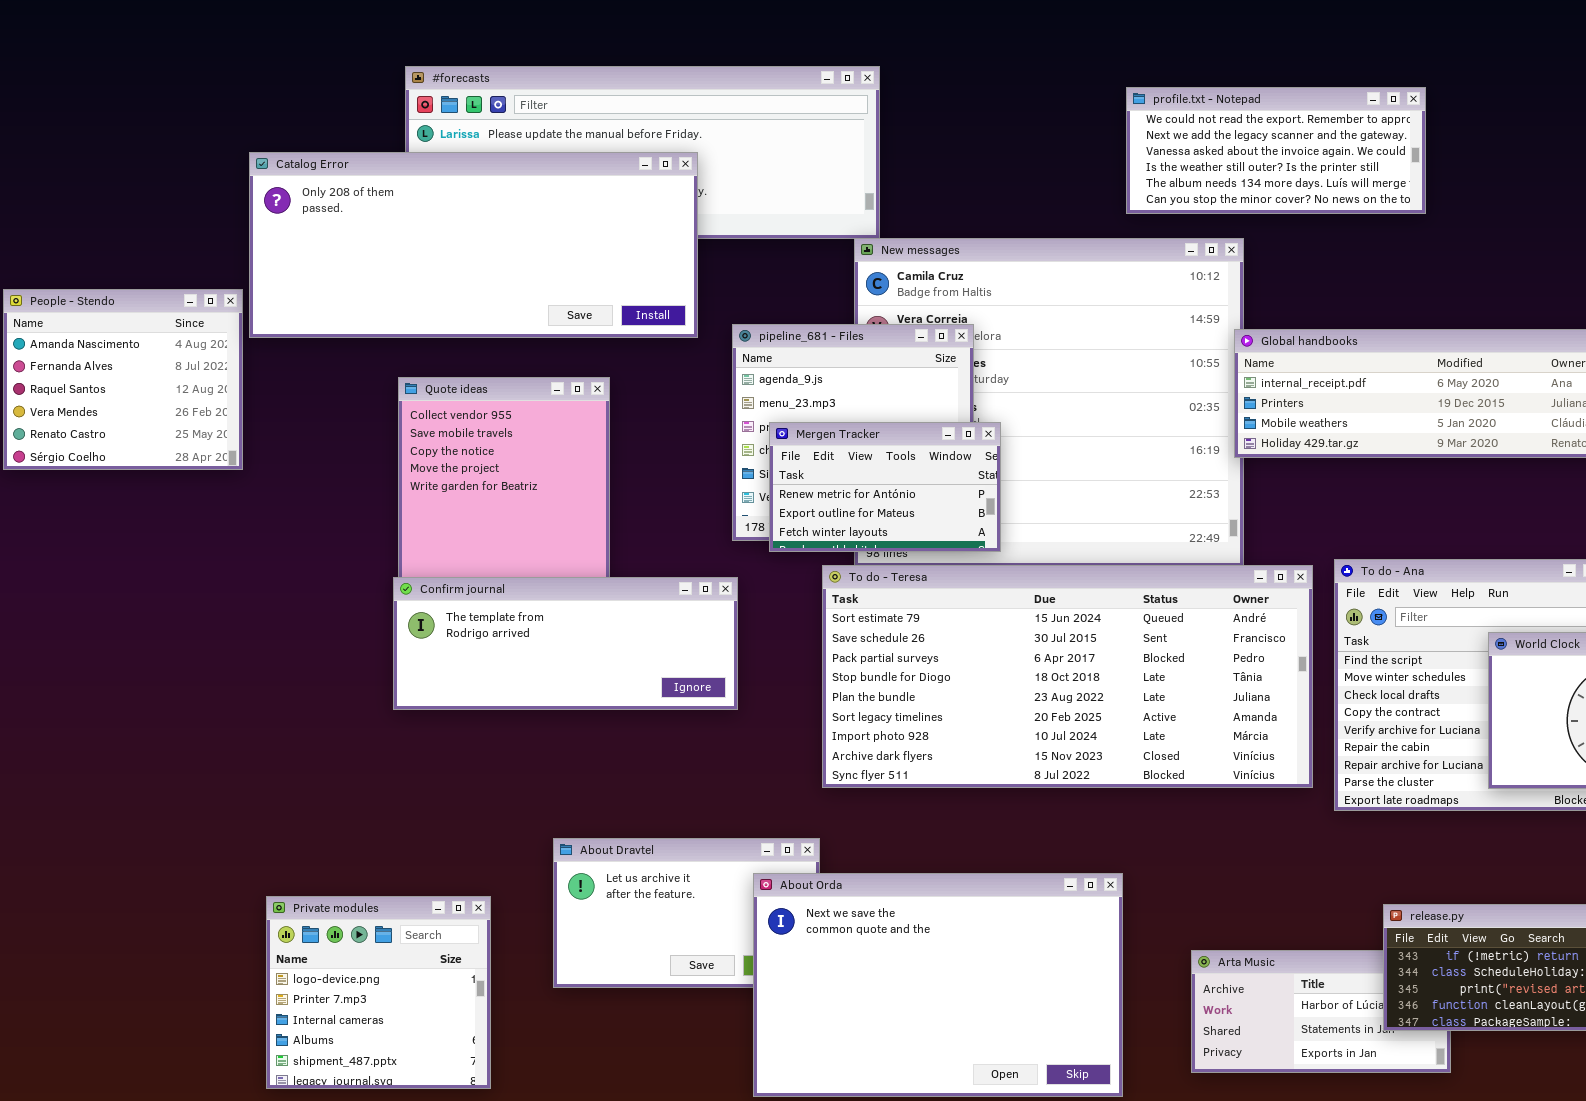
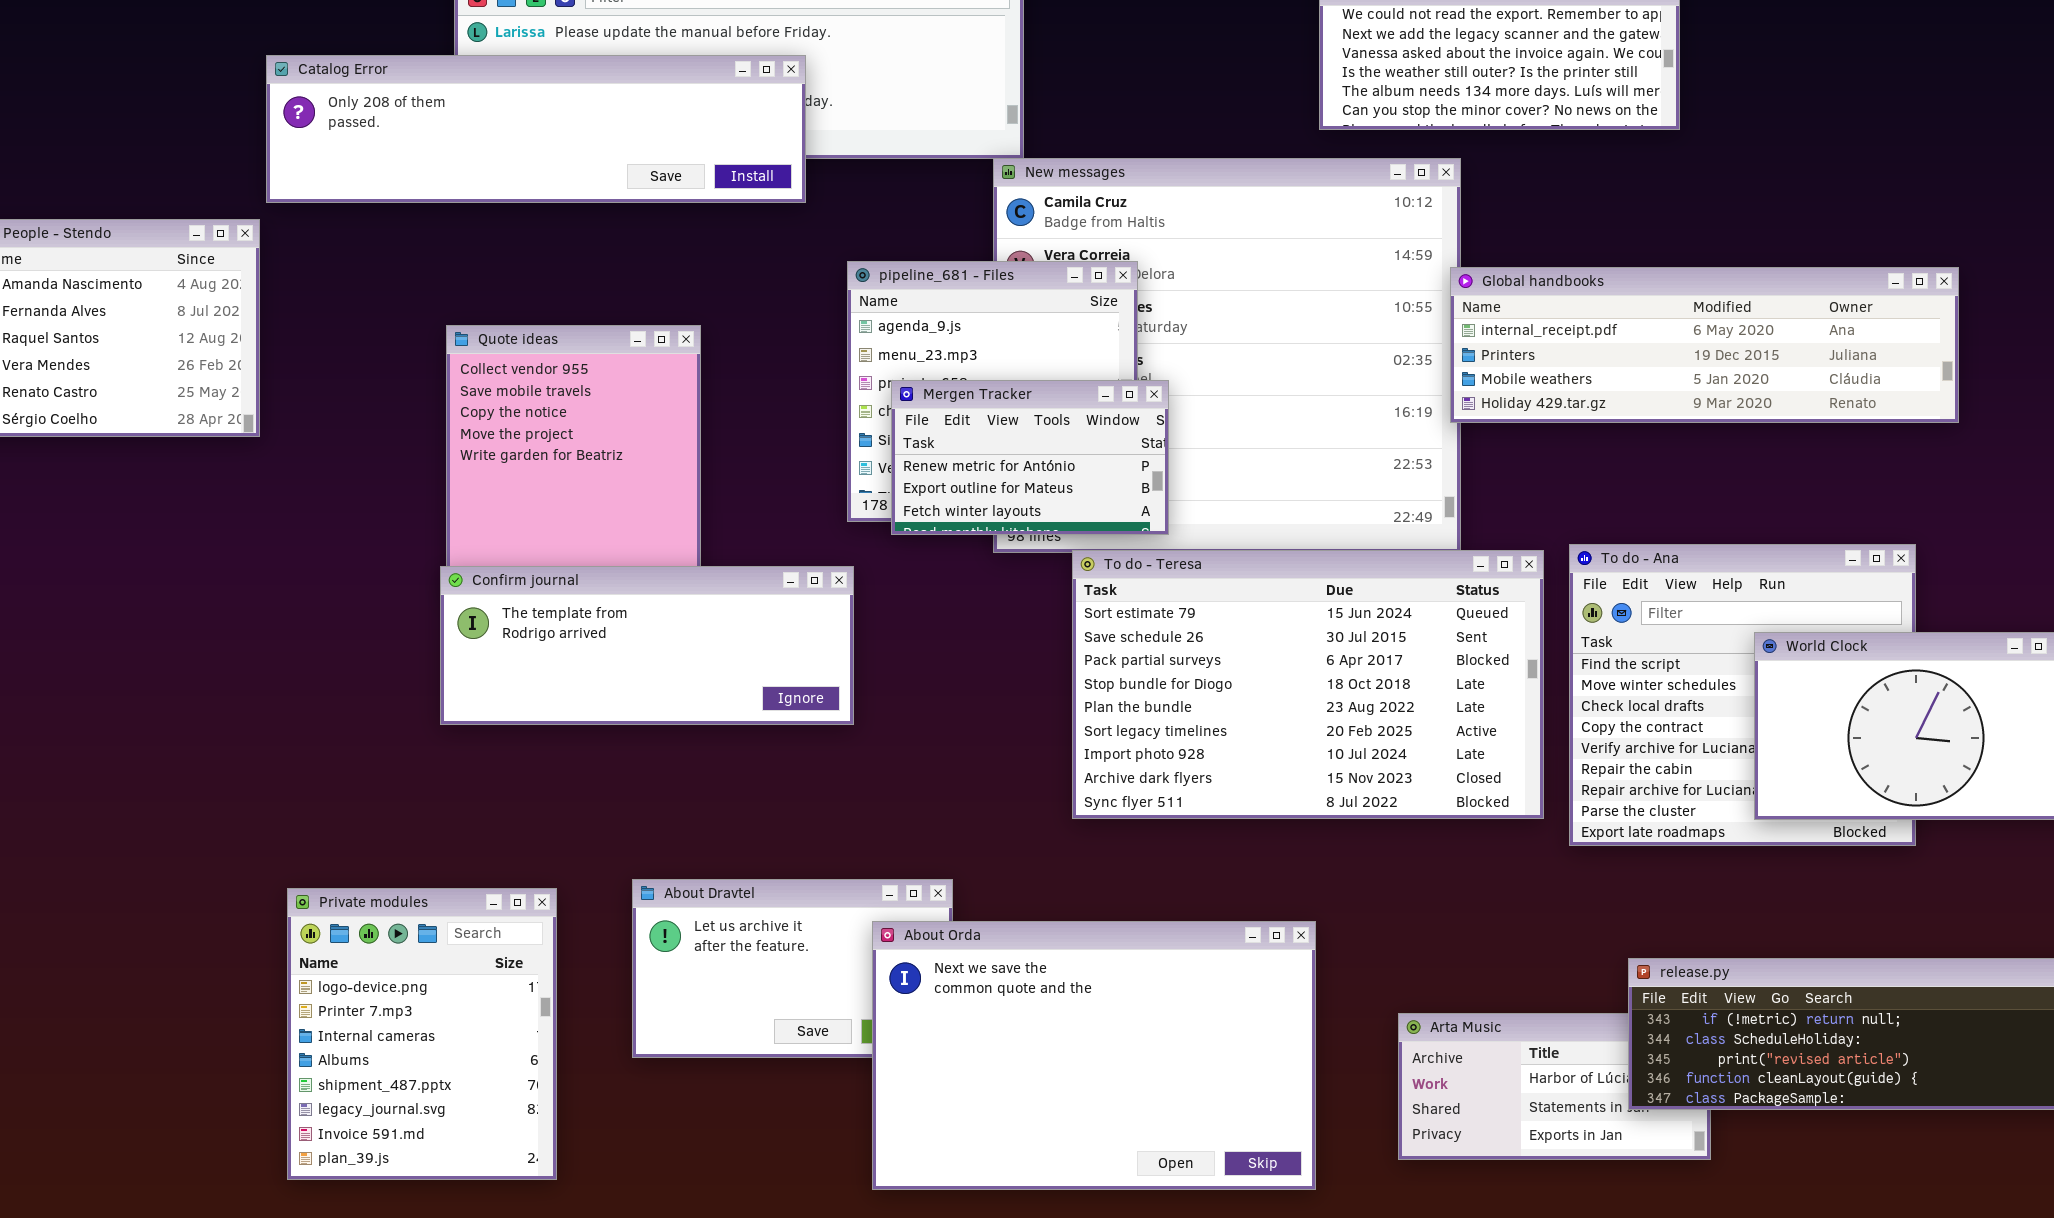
Catalog Error: [249,152,698,338] -> [266,55,806,203], resized
To do - Teresa: [822,565,1313,788] -> [1072,550,1544,819], resized
Private modules: [266,896,491,1089] -> [287,888,557,1180], resized

